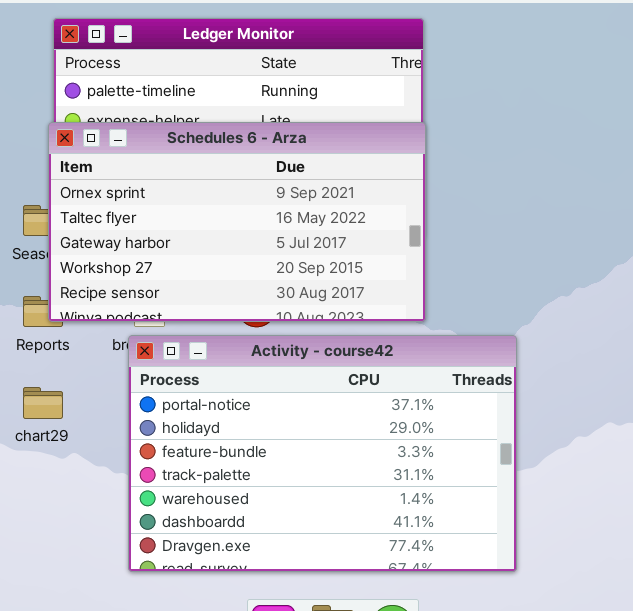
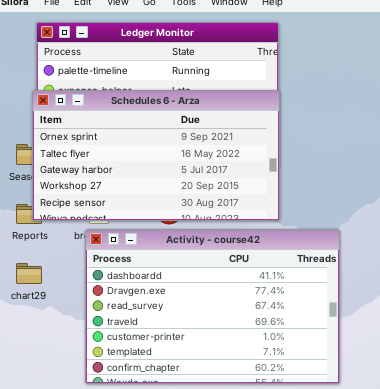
Activity - course42: [128,335,517,572] -> [85,229,340,384], scrolled down 5 rows

